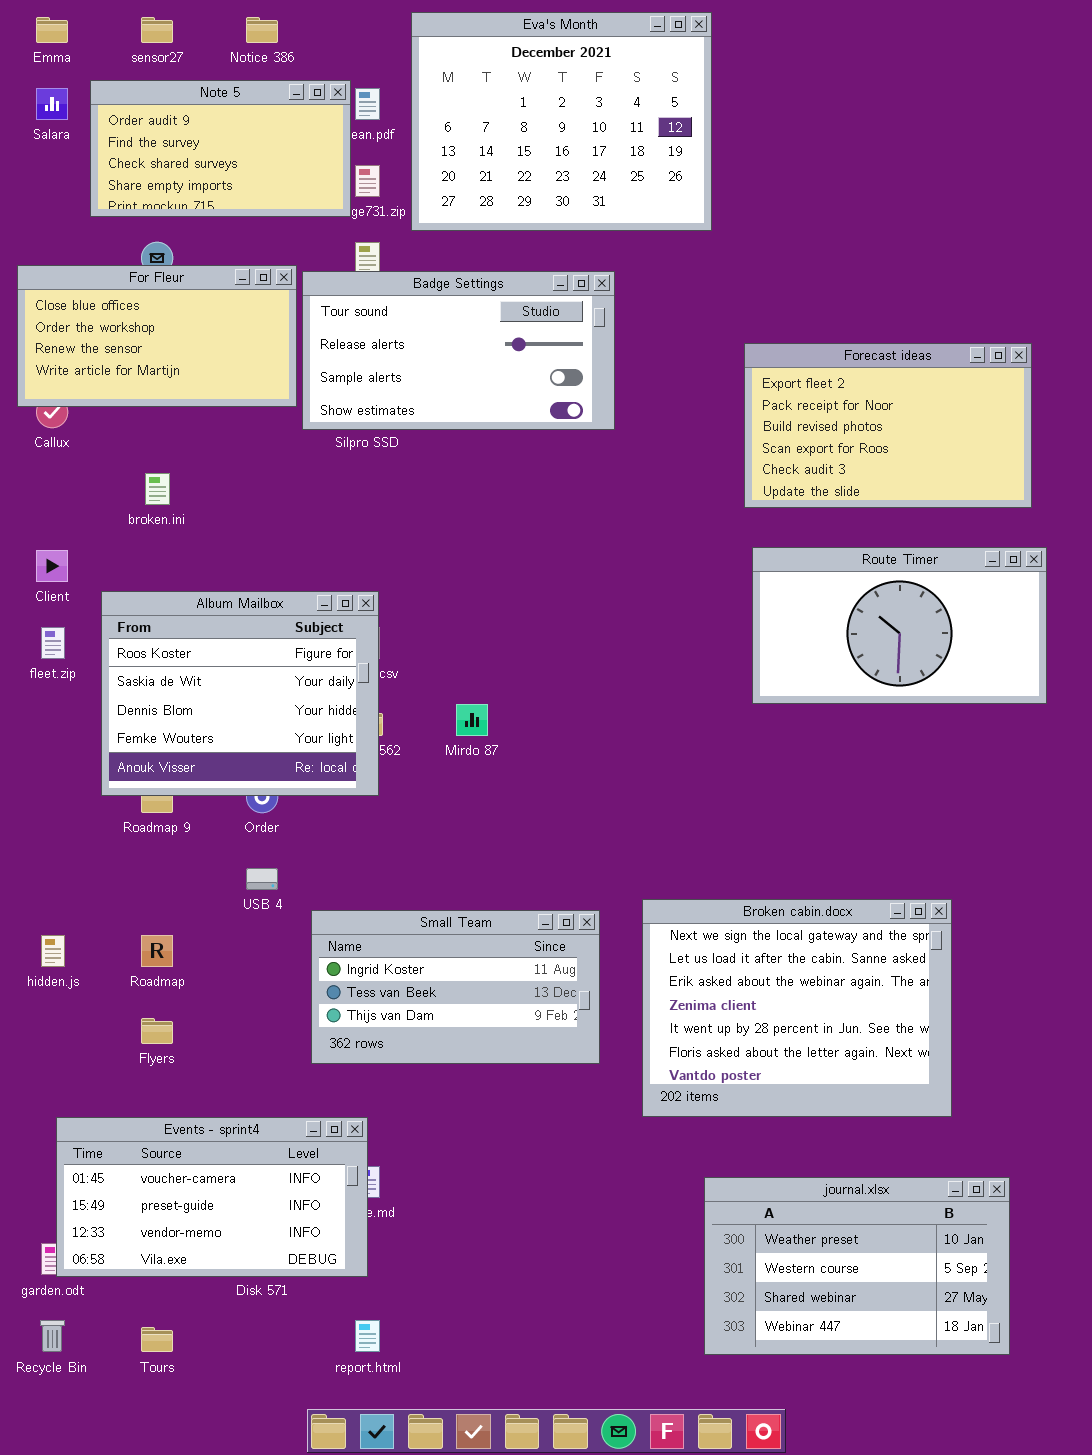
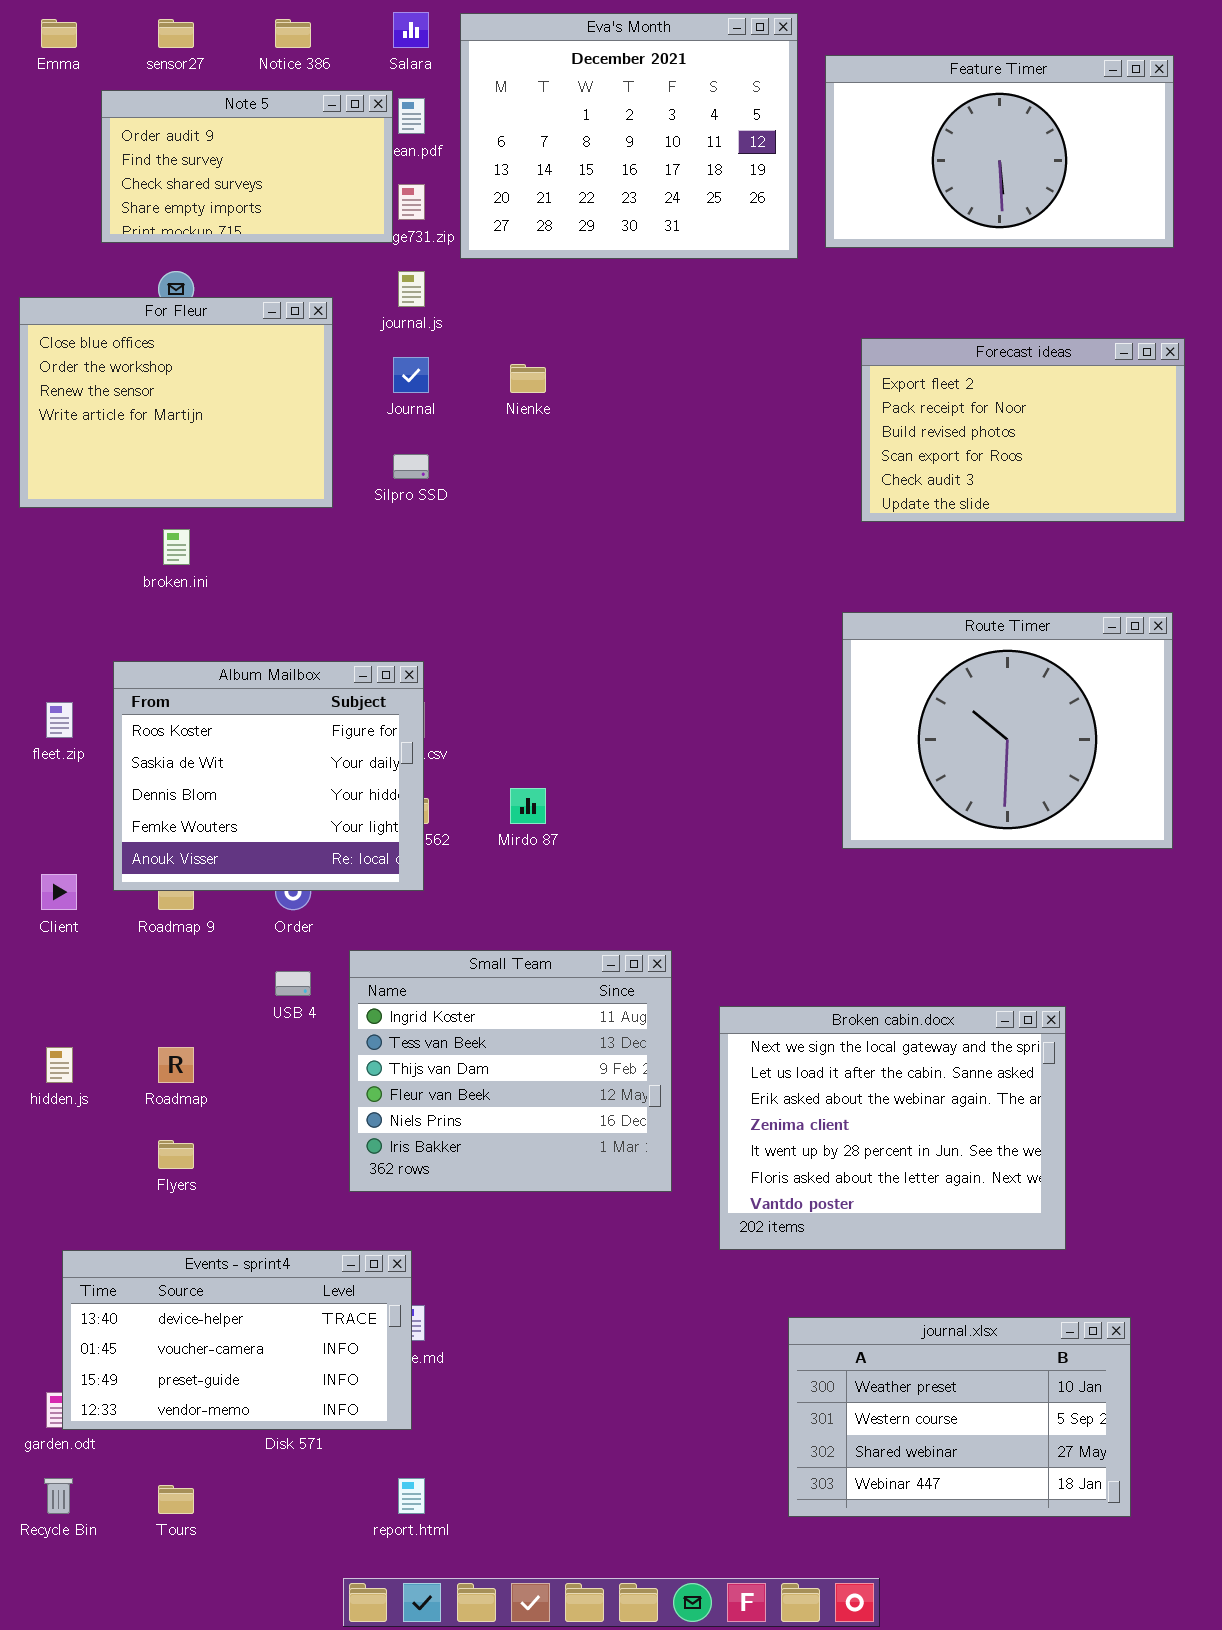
Feature Timer: none -> [825,55,1174,248], opened
Salara: [36,88,68,120] -> [393,12,429,48], moved
For Fleur: [17,265,297,407] -> [19,297,333,508], resized
Badge Settings: [302,271,615,430] -> none, closed
Forecast ideas: [744,343,1032,508] -> [861,338,1185,522], moved
Route Timer: [752,547,1047,704] -> [842,612,1173,849], resized
Client: [36,550,68,582] -> [41,874,77,910], moved
Small Team: [311,910,600,1064] -> [349,950,672,1192], resized
Events - sprint4: [56,1117,368,1277] -> [62,1250,412,1430], scrolled up 1 row

